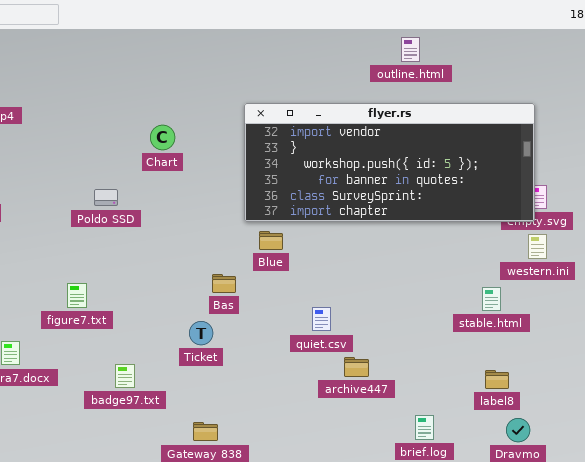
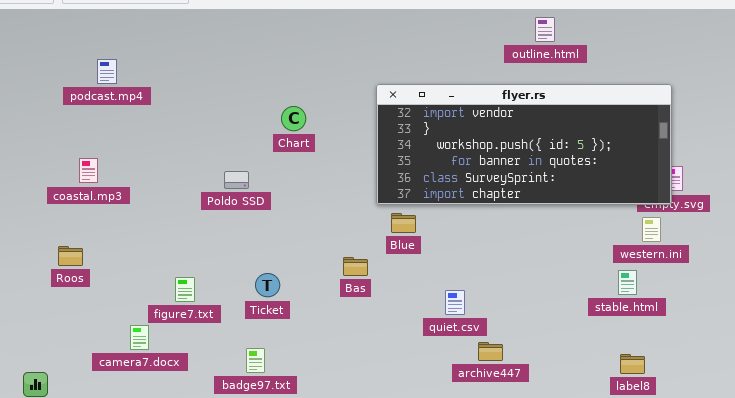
western.ini: [528,234,547,259] -> [642,217,661,242], moved
figure7.txt: [67,283,87,308] -> [175,277,195,302], moved
Ticket: [189,321,213,345] -> [255,273,280,297], moved

